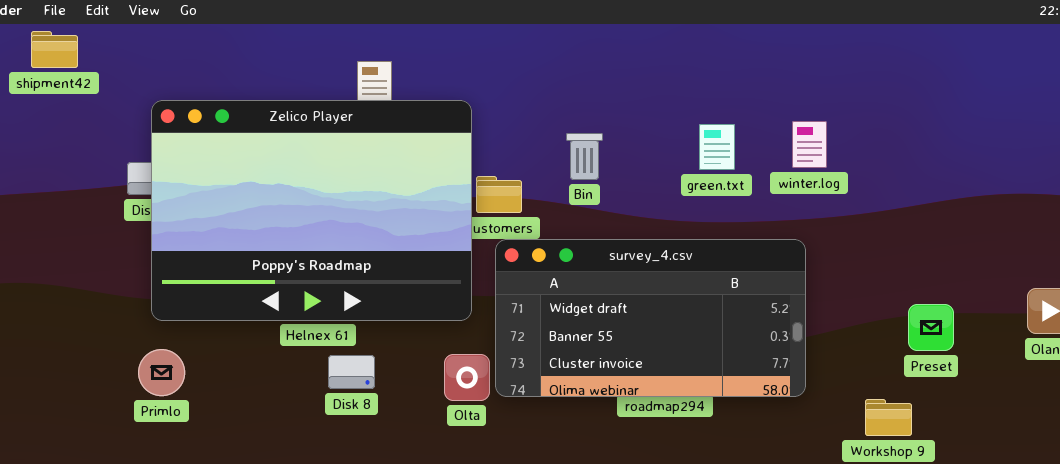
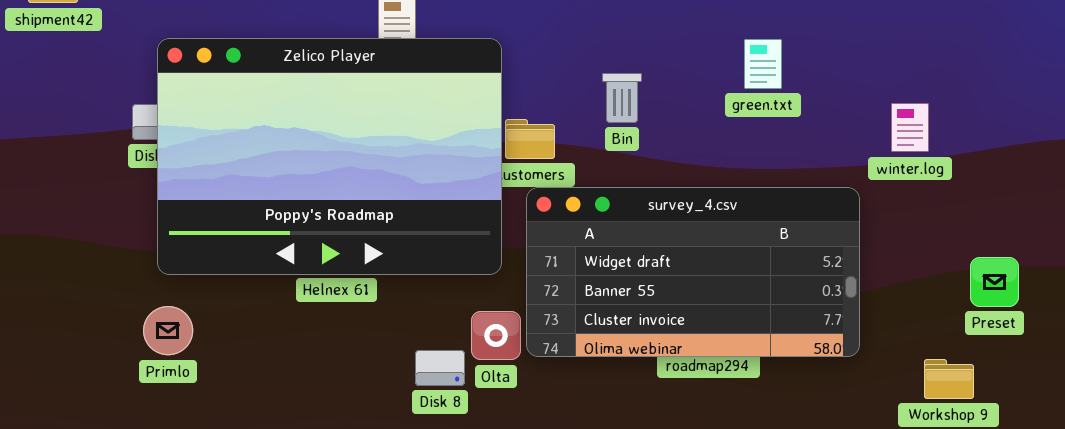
winter.log: [792,121,827,168] -> [891,103,929,152], moved
green.txt: [699,124,735,170] -> [744,39,782,89], moved
Disk 8: [328,355,375,389] -> [415,350,465,386], moved

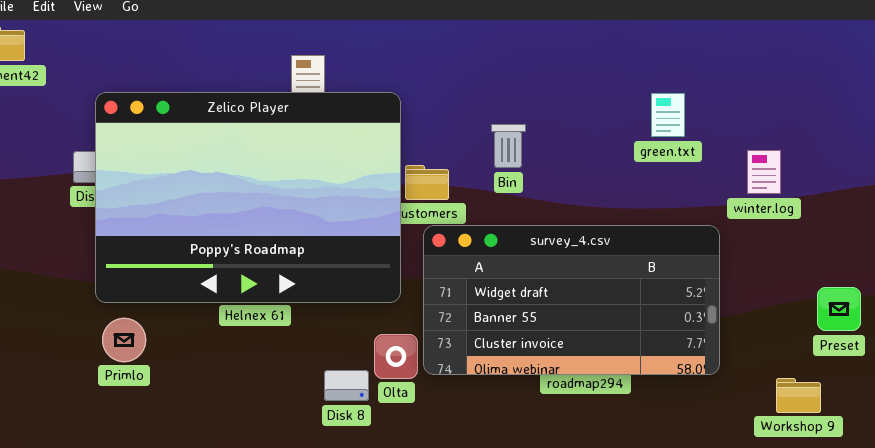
green.txt: [744,39,782,89] -> [651,93,685,137], moved
Primlo: [143,306,193,355] -> [102,318,146,362], moved

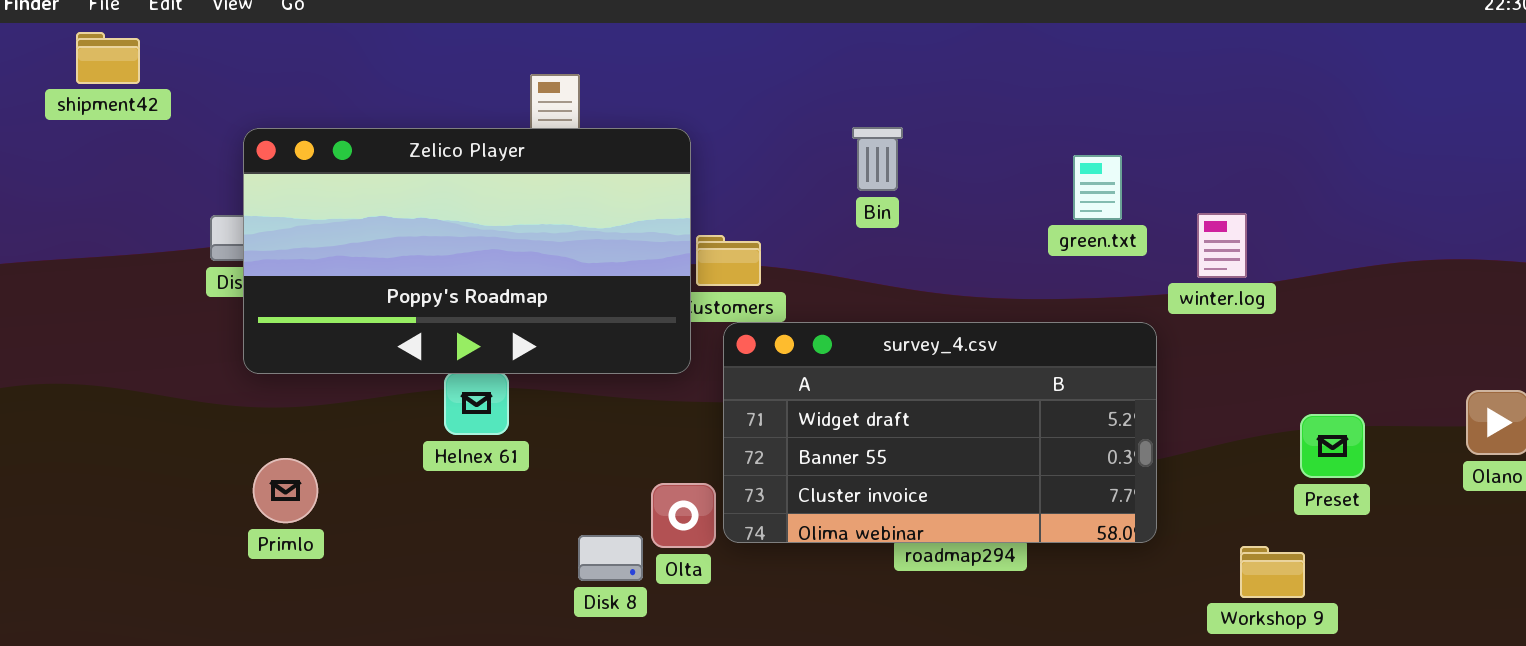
Zelico Player: [95,92,401,303] -> [243,128,691,374], resized
green.txt: [651,93,685,137] -> [1073,155,1122,220], moved
Bin: [491,124,526,168] -> [852,127,903,191], moved

